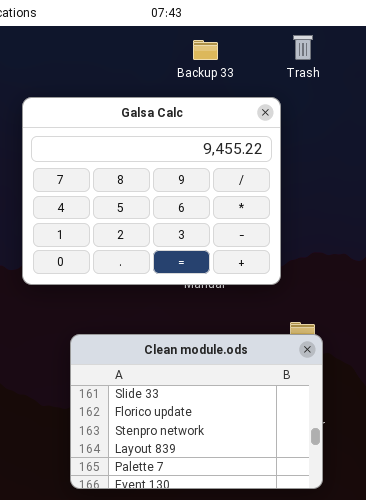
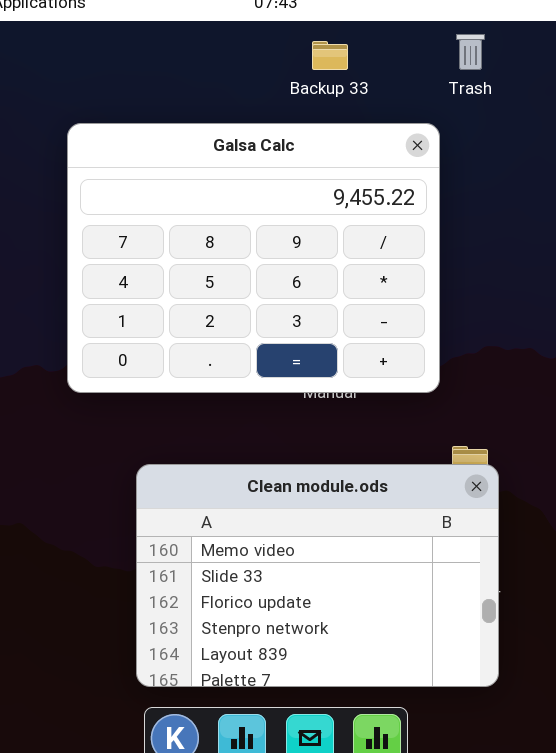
Clean module.ods: [70,334,323,489] -> [136,464,499,687], scrolled up 1 row

